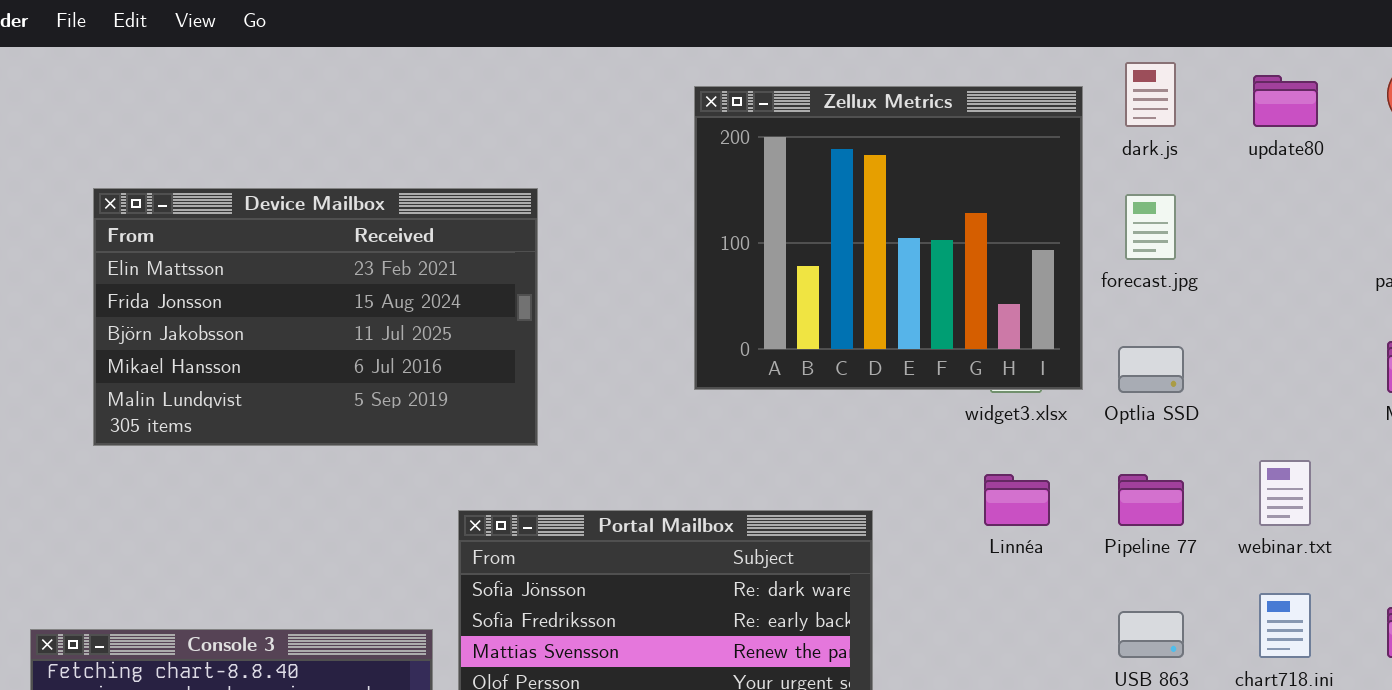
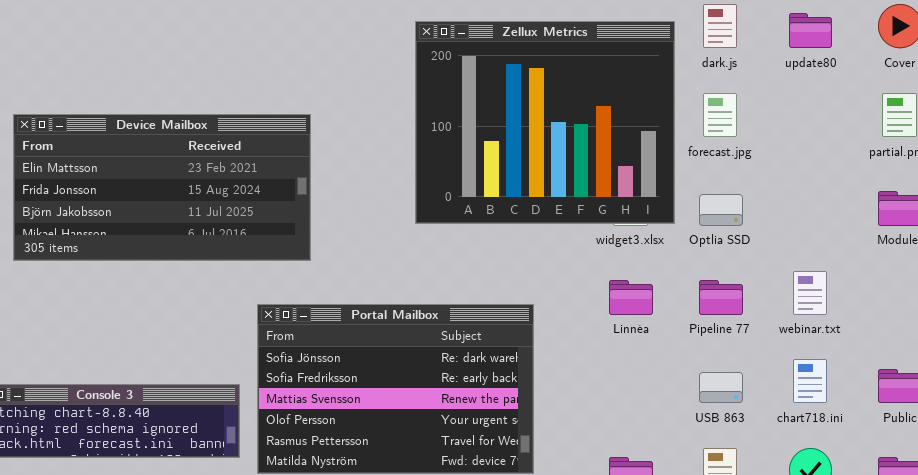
Device Mailbox: [93,188,538,446] -> [13,114,311,261], resized

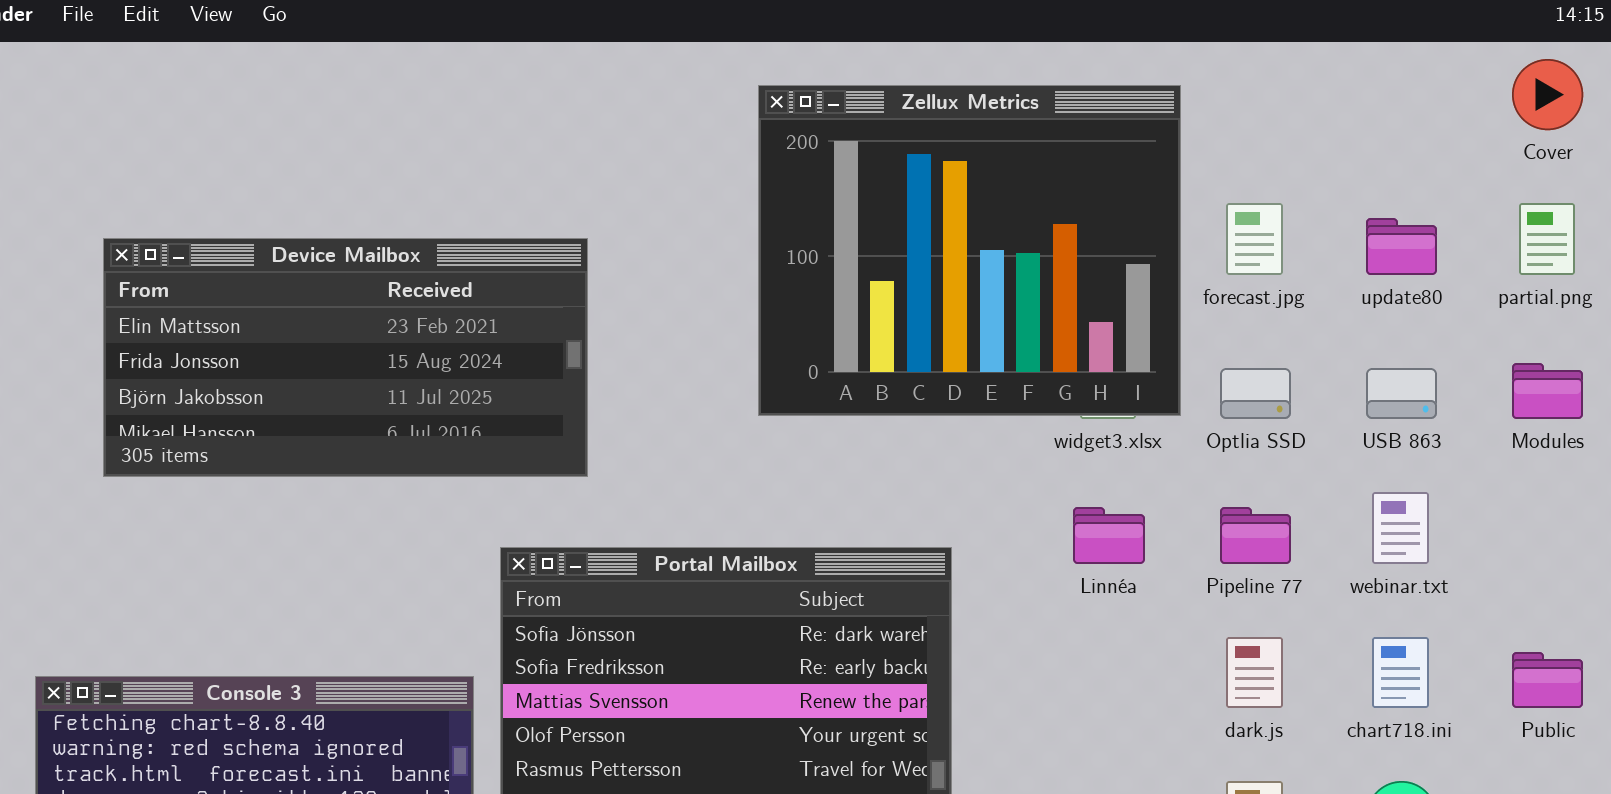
dark.js: [703,4,737,48] -> [1226,637,1283,708], moved
update80: [789,13,832,48] -> [1366,218,1437,275], moved
USB 863: [699,372,743,403] -> [1366,368,1437,419], moved

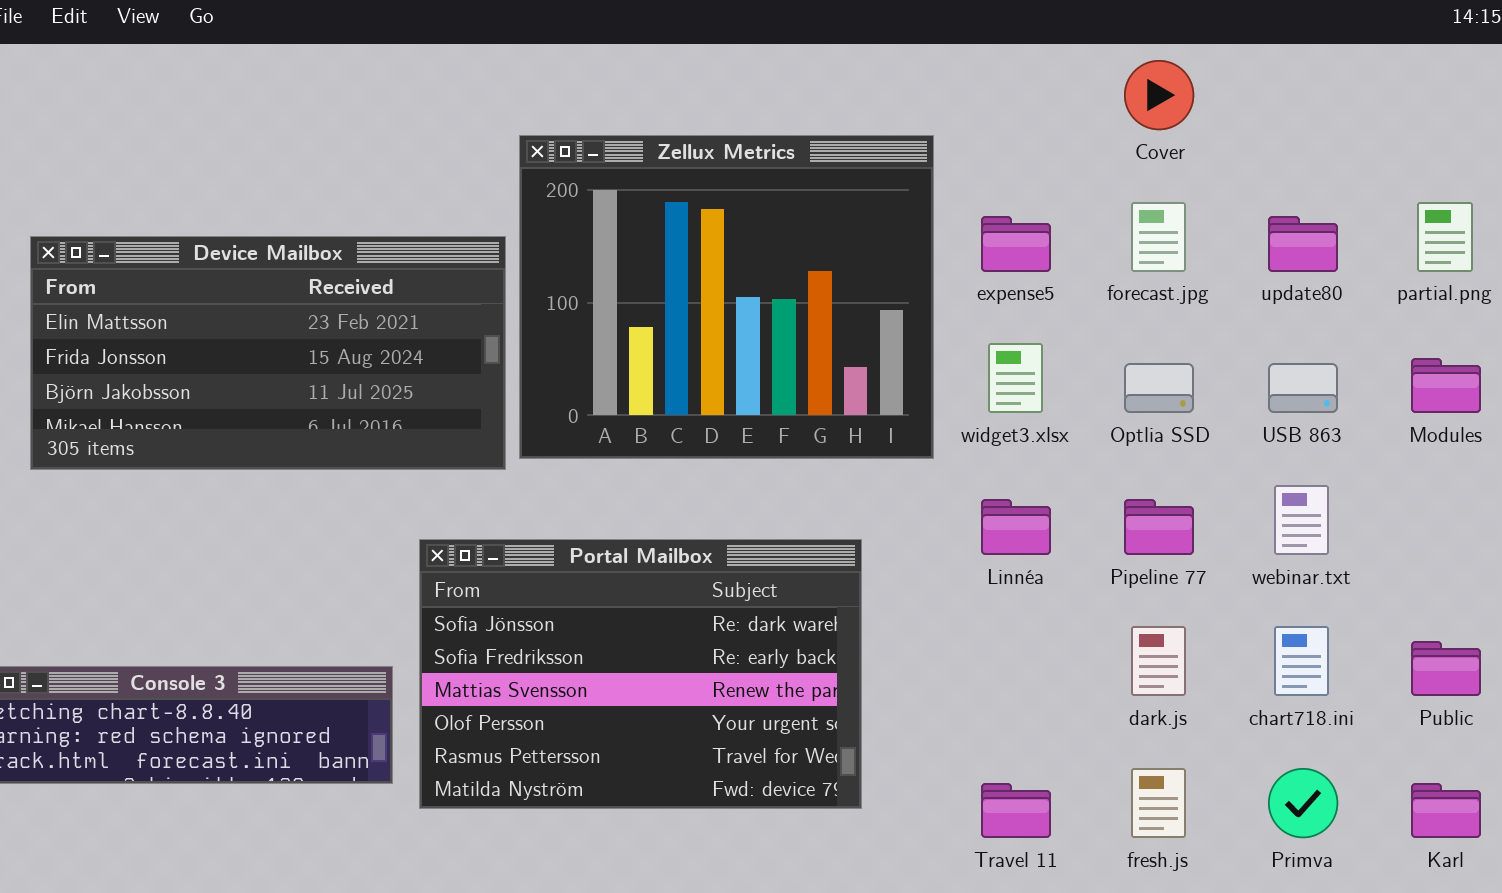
Cover: [1512,59,1583,130] -> [1124,60,1194,130], moved
Zellux Metrics: [758,85,1181,416] -> [519,135,934,459], moved

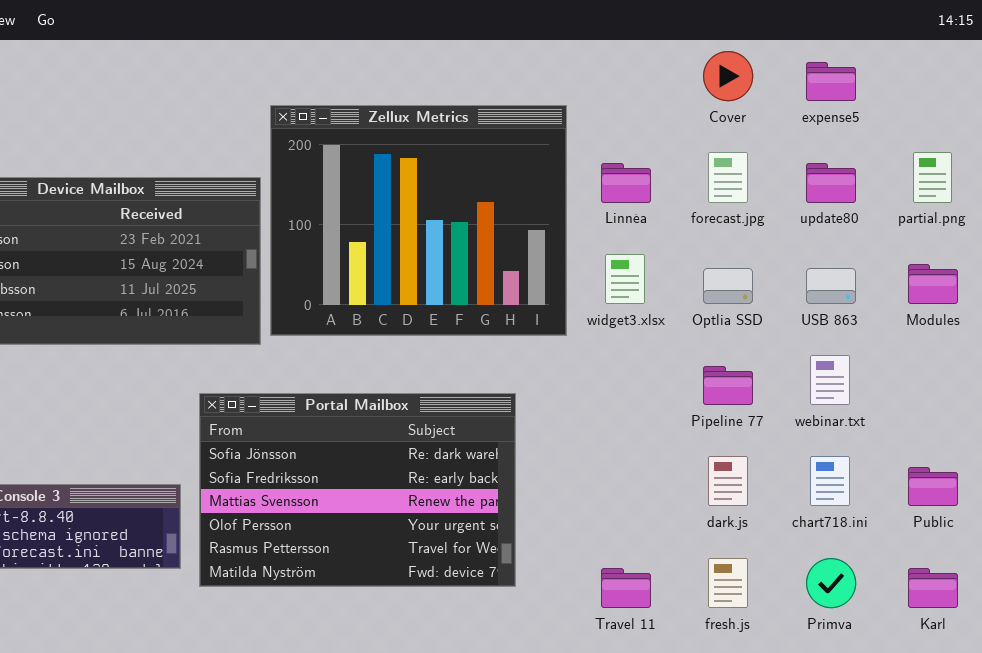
expense5: [981,216,1051,272] -> [806,62,856,101], moved
Linnéa: [981,499,1051,555] -> [601,163,651,203], moved

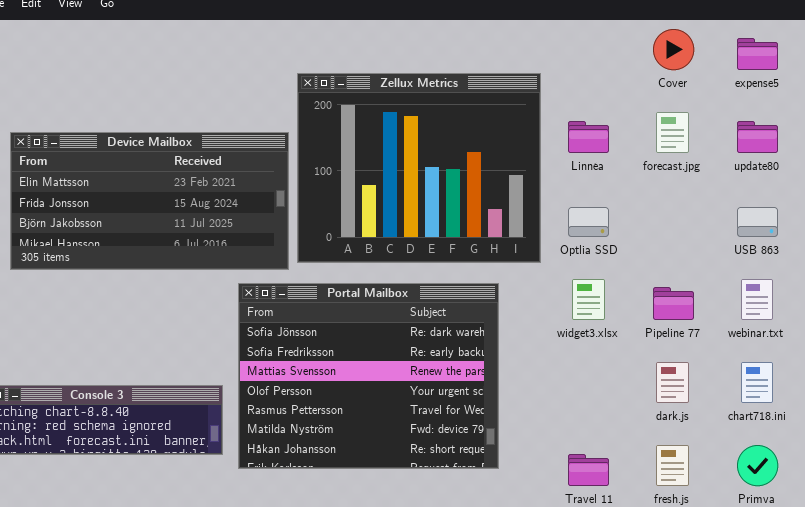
widget3.xlsx: [605,254,645,304] -> [572,279,605,320], moved
Optlia SSD: [703,268,753,304] -> [568,207,609,237], moved
Portal Mailbox: [199,393,516,587] -> [238,283,499,469], resized

